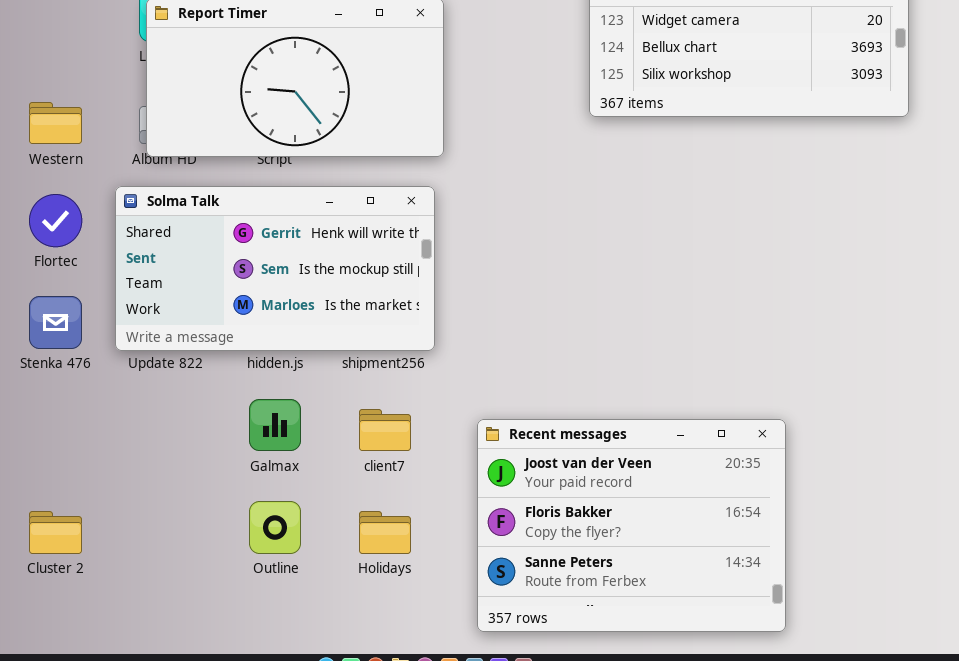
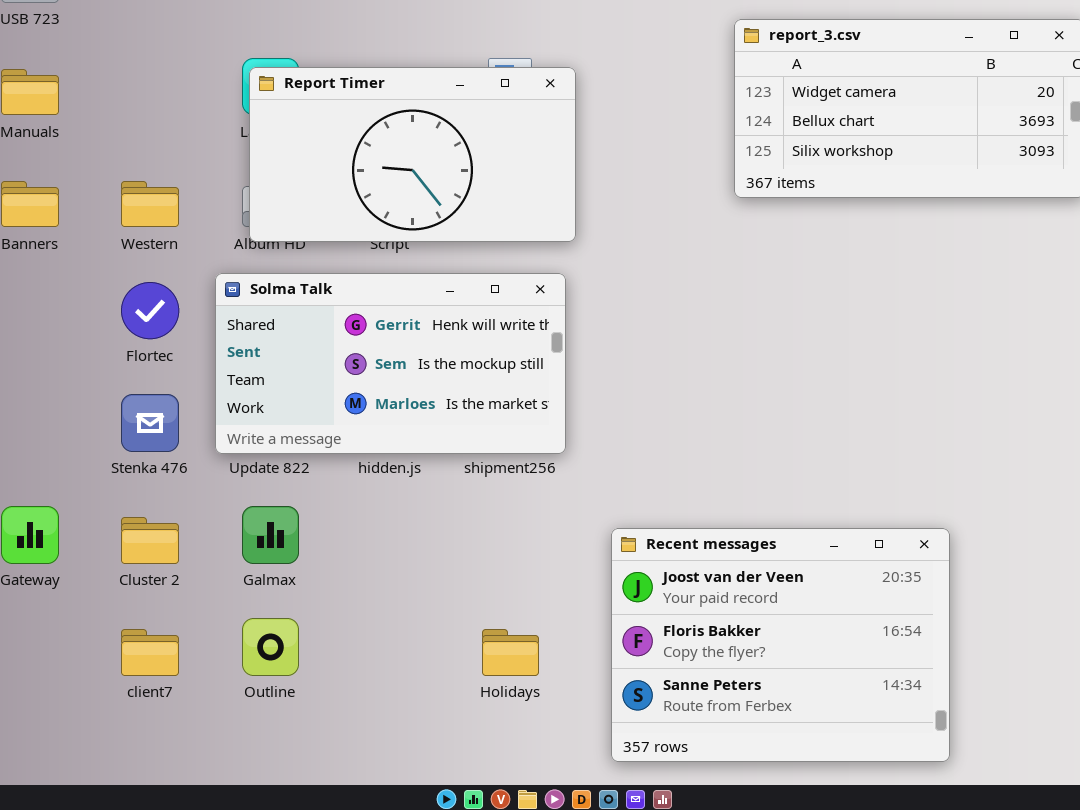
Galmax: [249,399,301,451] -> [242,506,299,564], moved
client7: [359,409,411,451] -> [121,629,179,676], moved
Outline: [249,501,301,554] -> [242,618,299,676], moved
Cluster 2: [29,511,82,554] -> [121,517,179,564], moved

